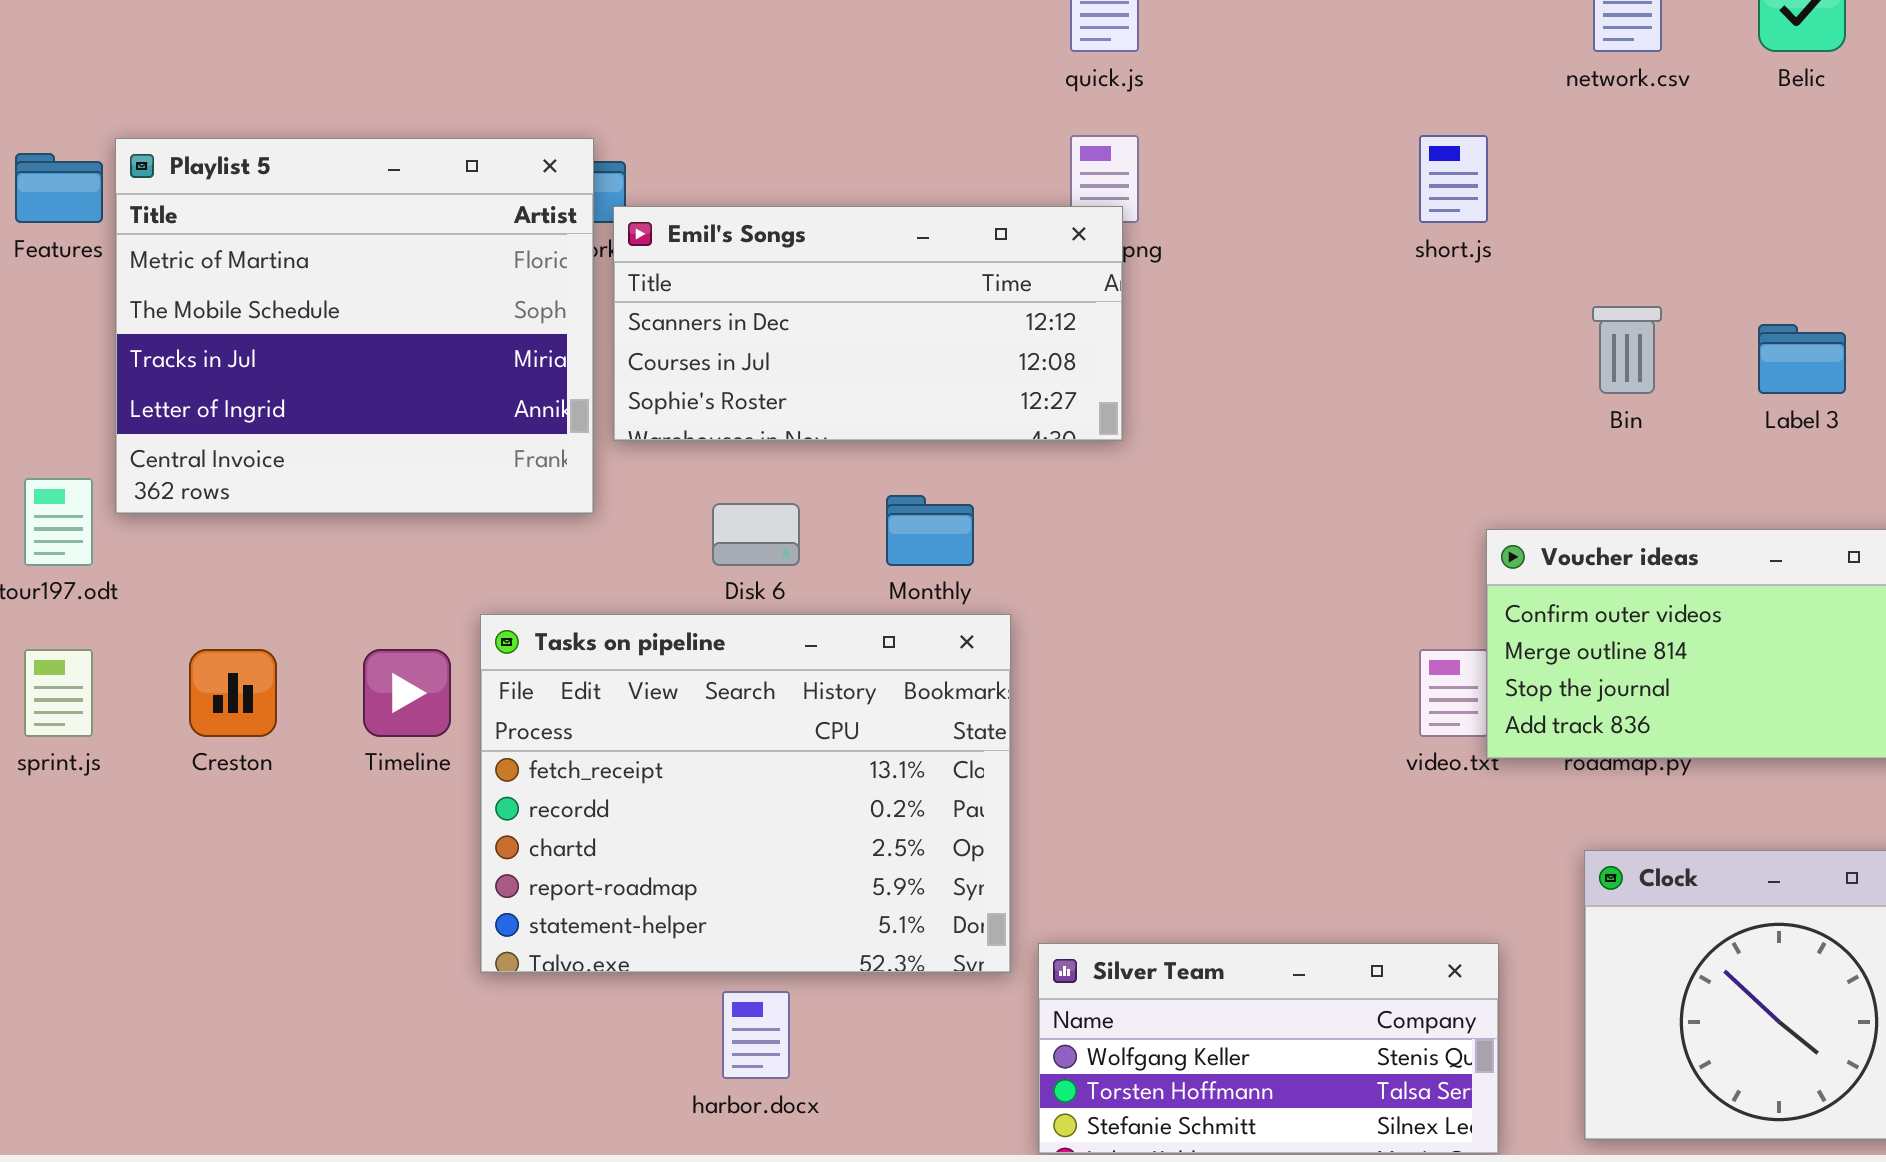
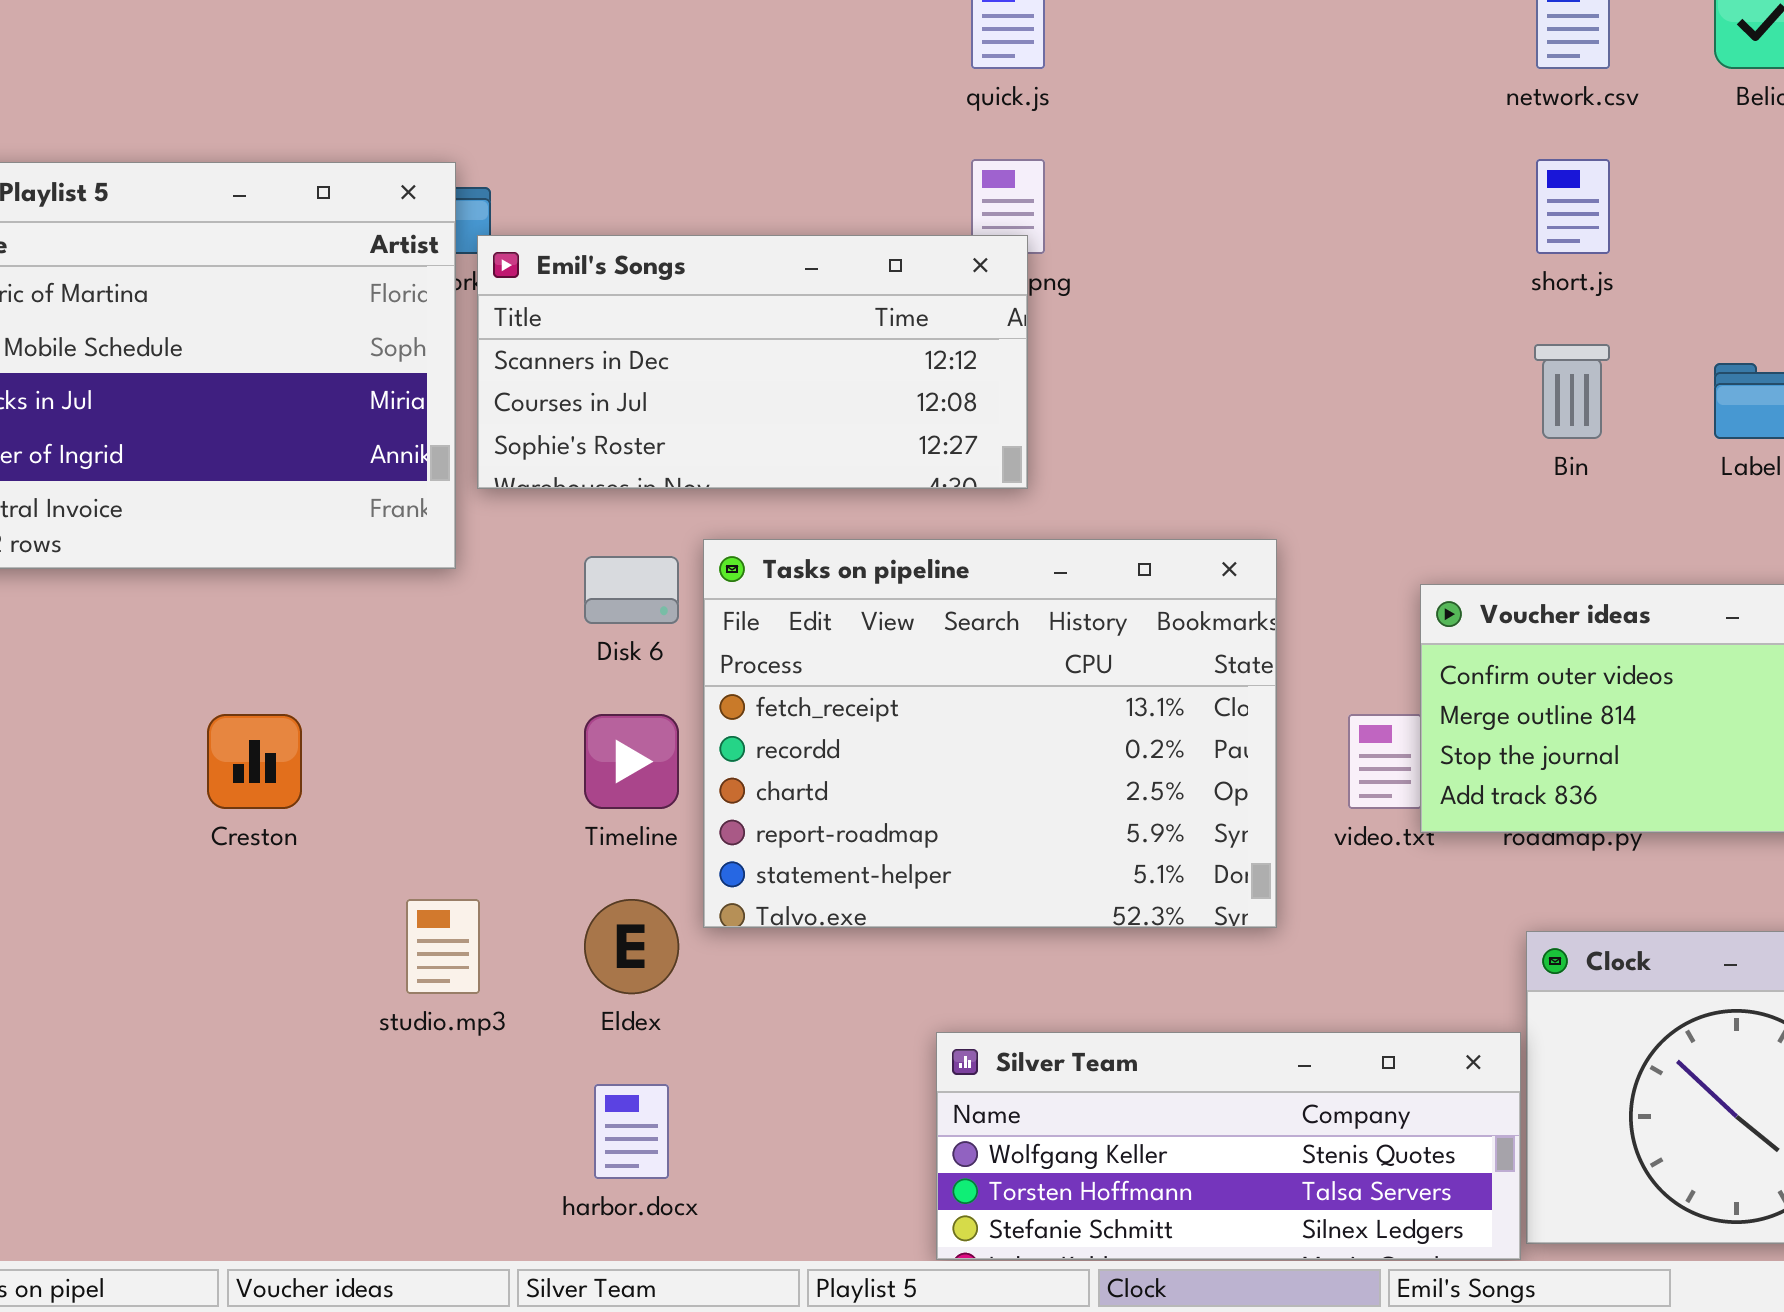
short.js: [1419,135,1488,223] -> [1536,159,1610,254], moved
Tasks on pipeline: [480,614,1011,973] -> [703,539,1277,928], moved
Creston: [189,649,277,737] -> [207,714,302,809], moved
Timeline: [363,649,451,737] -> [584,714,679,809], moved
Silver Team: [1038,943,1499,1154] -> [936,1032,1521,1260], resized

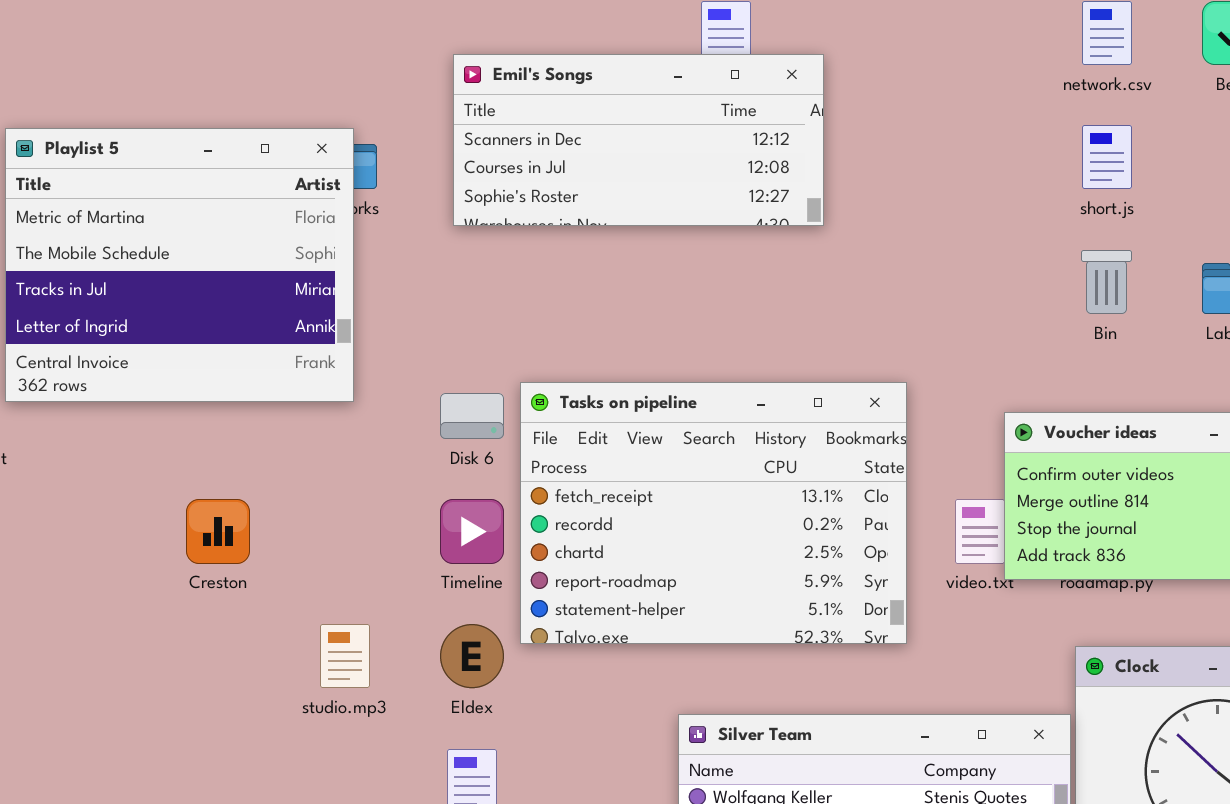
Emil's Songs: [477,235,1028,489] -> [453,54,824,226], moved

